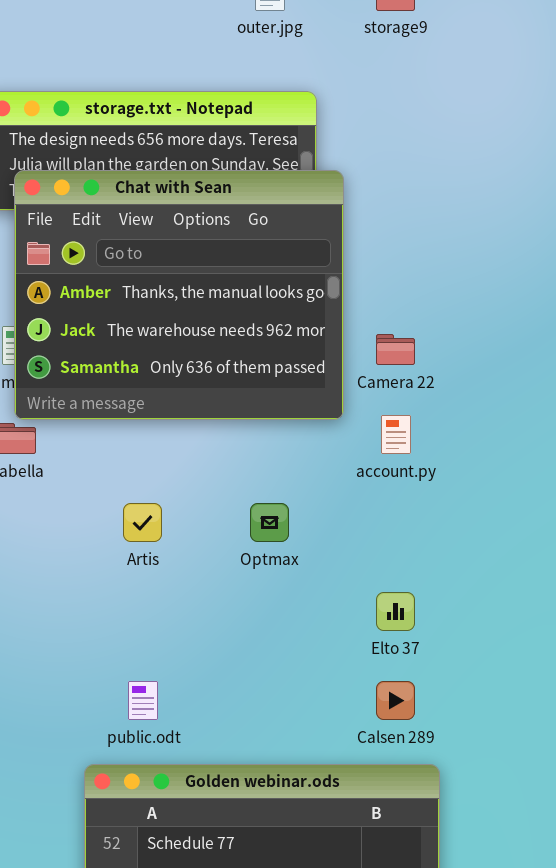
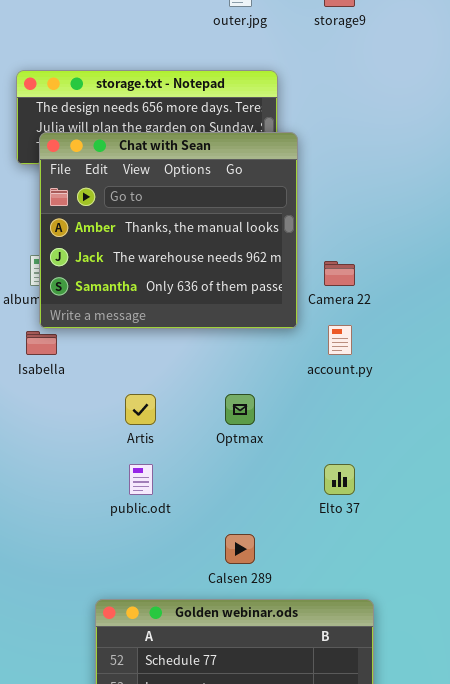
public.odt: [128,681,158,720] -> [129,464,153,495], moved
Calsen 289: [376,681,415,720] -> [225,534,255,564], moved

